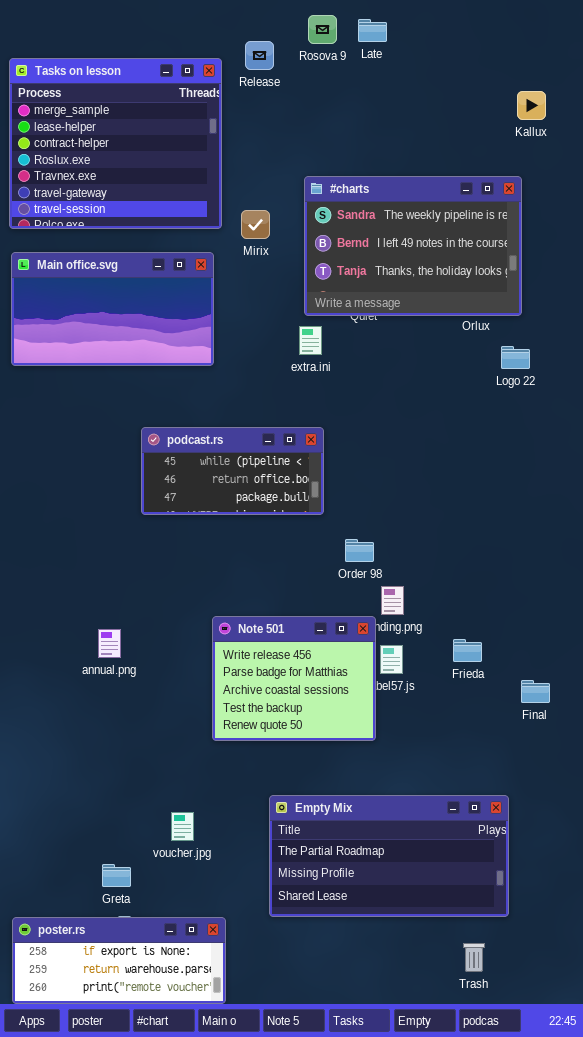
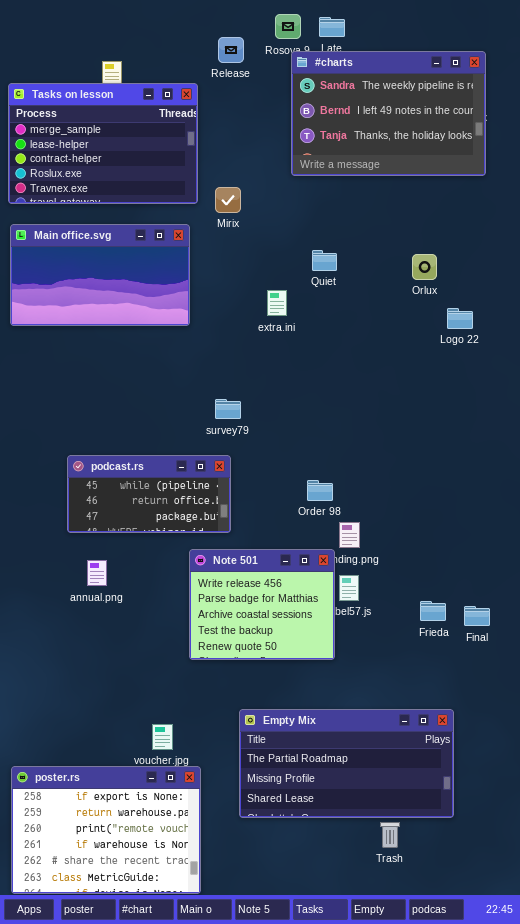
Tasks on lesson: [9,58,222,229] -> [8,83,198,204], resized
#charts: [304,176,522,316] -> [291,51,486,176], moved
podcast.rs: [141,427,324,515] -> [67,455,231,533], moved
Frieda: [453,639,482,662] -> [420,601,446,621], moved
poster.rs: [12,917,226,1004] -> [11,766,201,894], resized
Trash: [463,943,485,972] -> [380,822,400,848], moved

